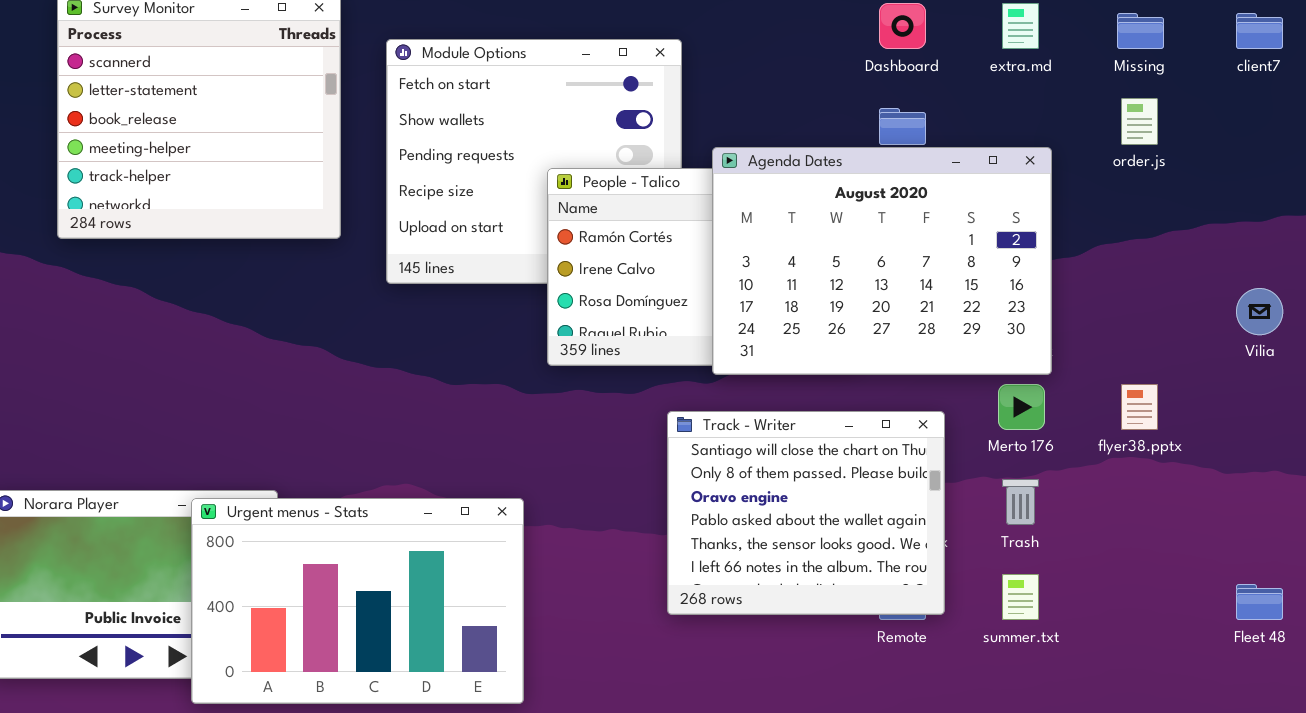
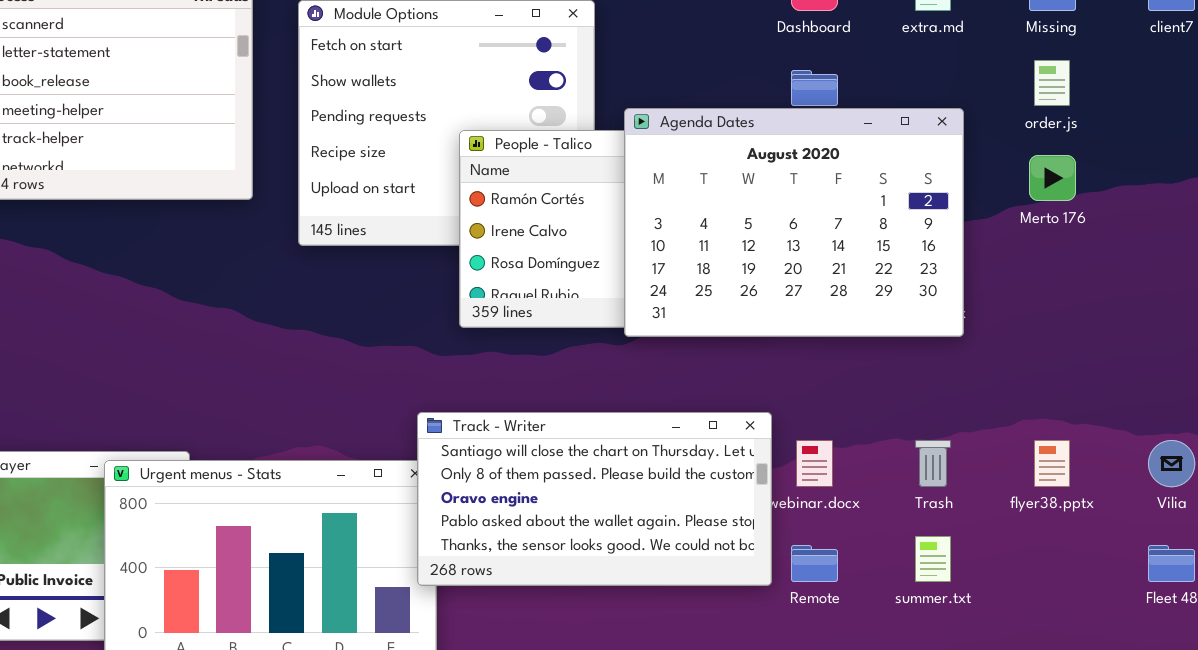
Vilia: [1236,288,1283,335] -> [1148,440,1195,487], moved
Merto 176: [998,384,1045,430] -> [1029,155,1076,201], moved
flyer38.pptx: [1121,384,1158,430] -> [1034,440,1070,487], moved
Track - Writer: [667,411,945,615] -> [417,412,772,586], moved, resized

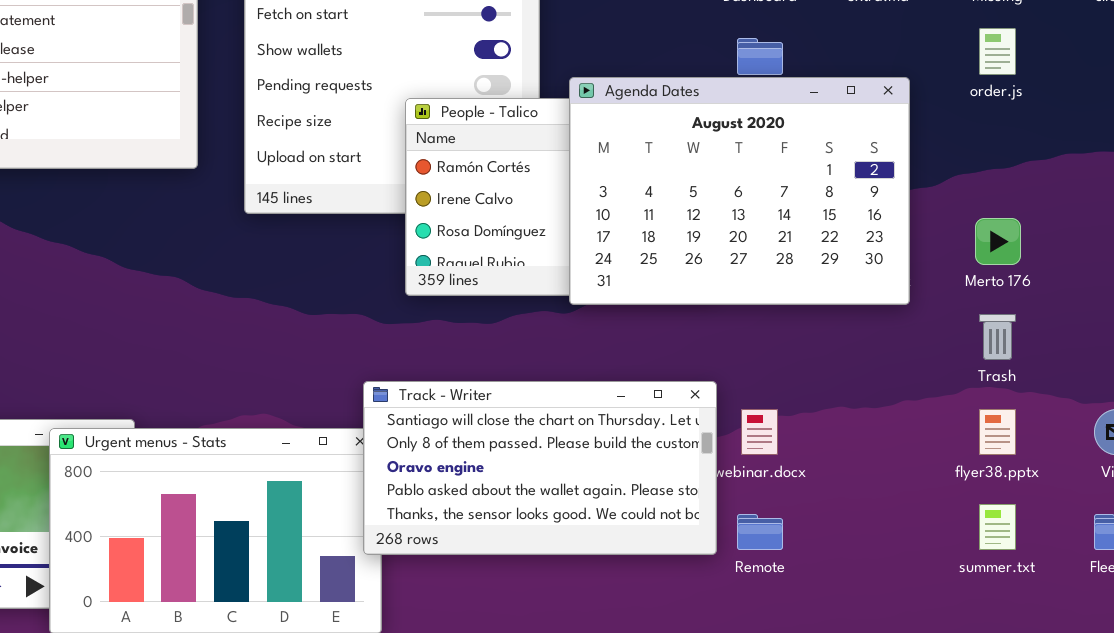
Merto 176: [1029,155,1076,201] -> [975,218,1021,265], moved
Trash: [915,440,951,487] -> [979,314,1016,360], moved
summer.txt: [915,536,951,582] -> [979,504,1016,550], moved

